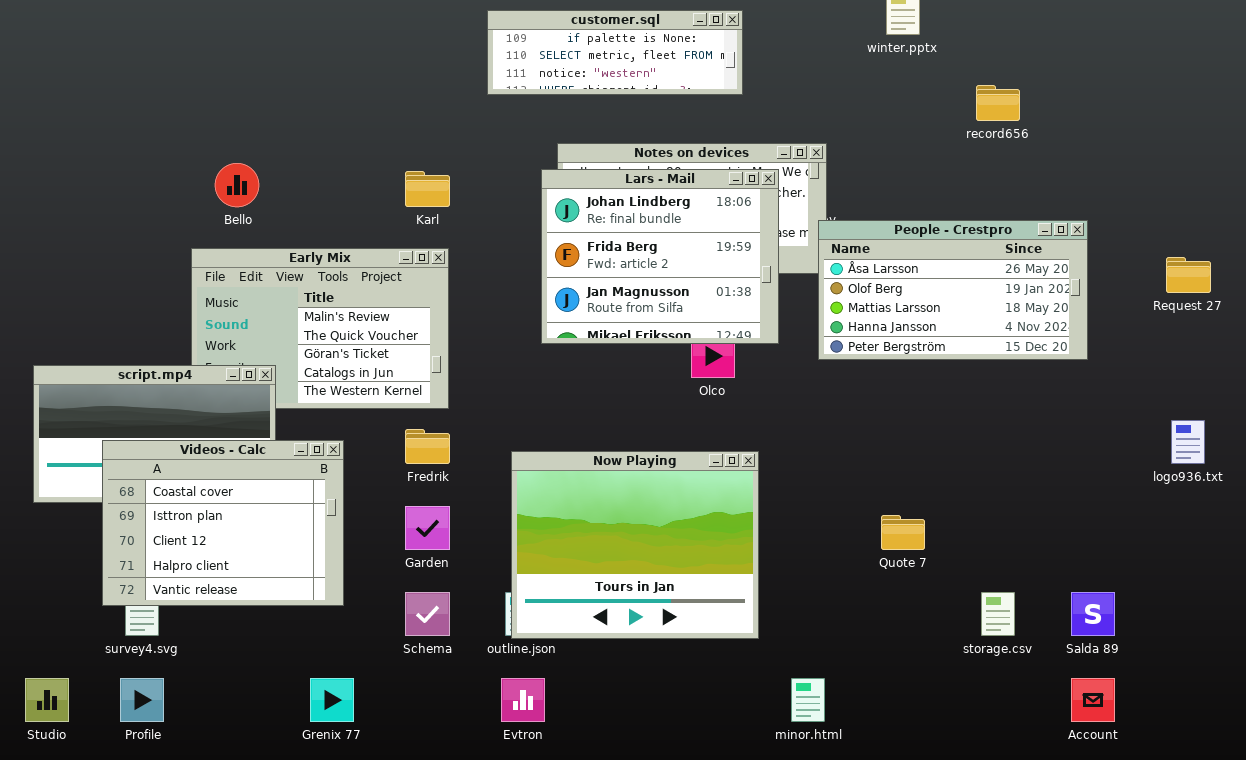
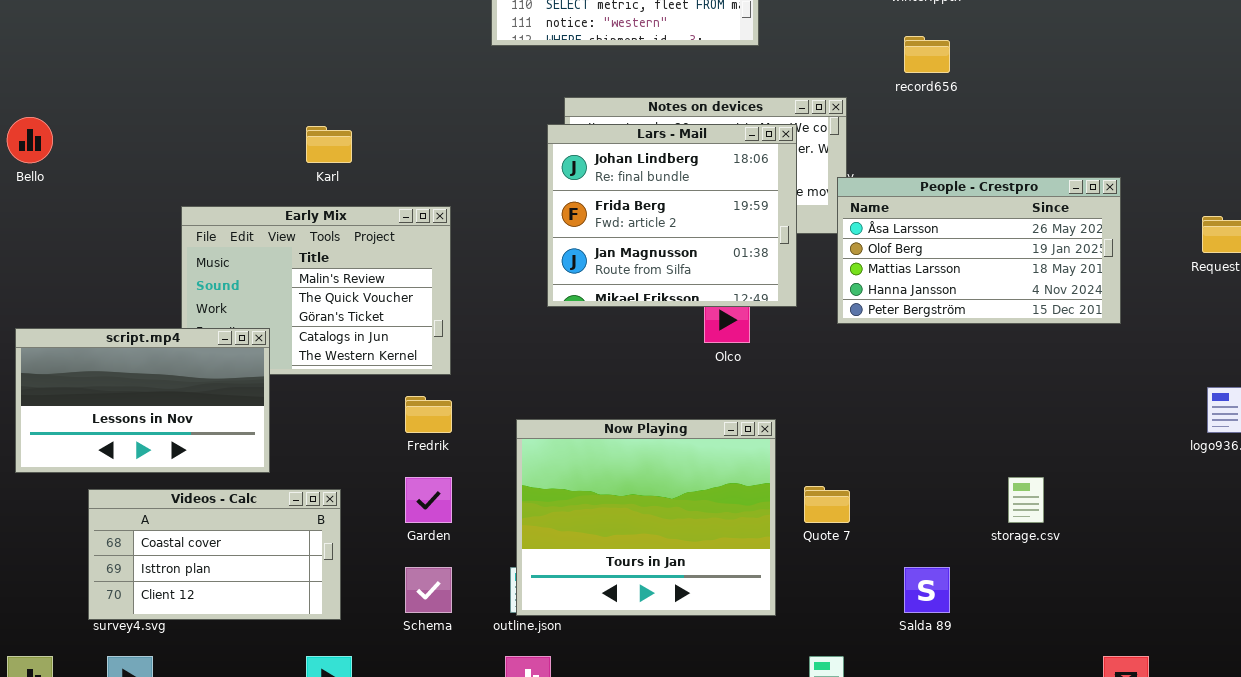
record656: [976,85,1020,121] -> [904,36,950,73], moved
Bello: [215,163,259,207] -> [7,117,53,163], moved
Karl: [405,171,450,207] -> [306,126,352,163], moved
Videos - Calc: [102,440,344,606] -> [88,489,341,620], moved, resized
Quote 7: [881,515,925,550] -> [804,486,850,523], moved
storage.csv: [981,592,1015,636] -> [1008,477,1044,523], moved
Salda 89: [1071,592,1115,636] -> [904,567,950,613], moved

